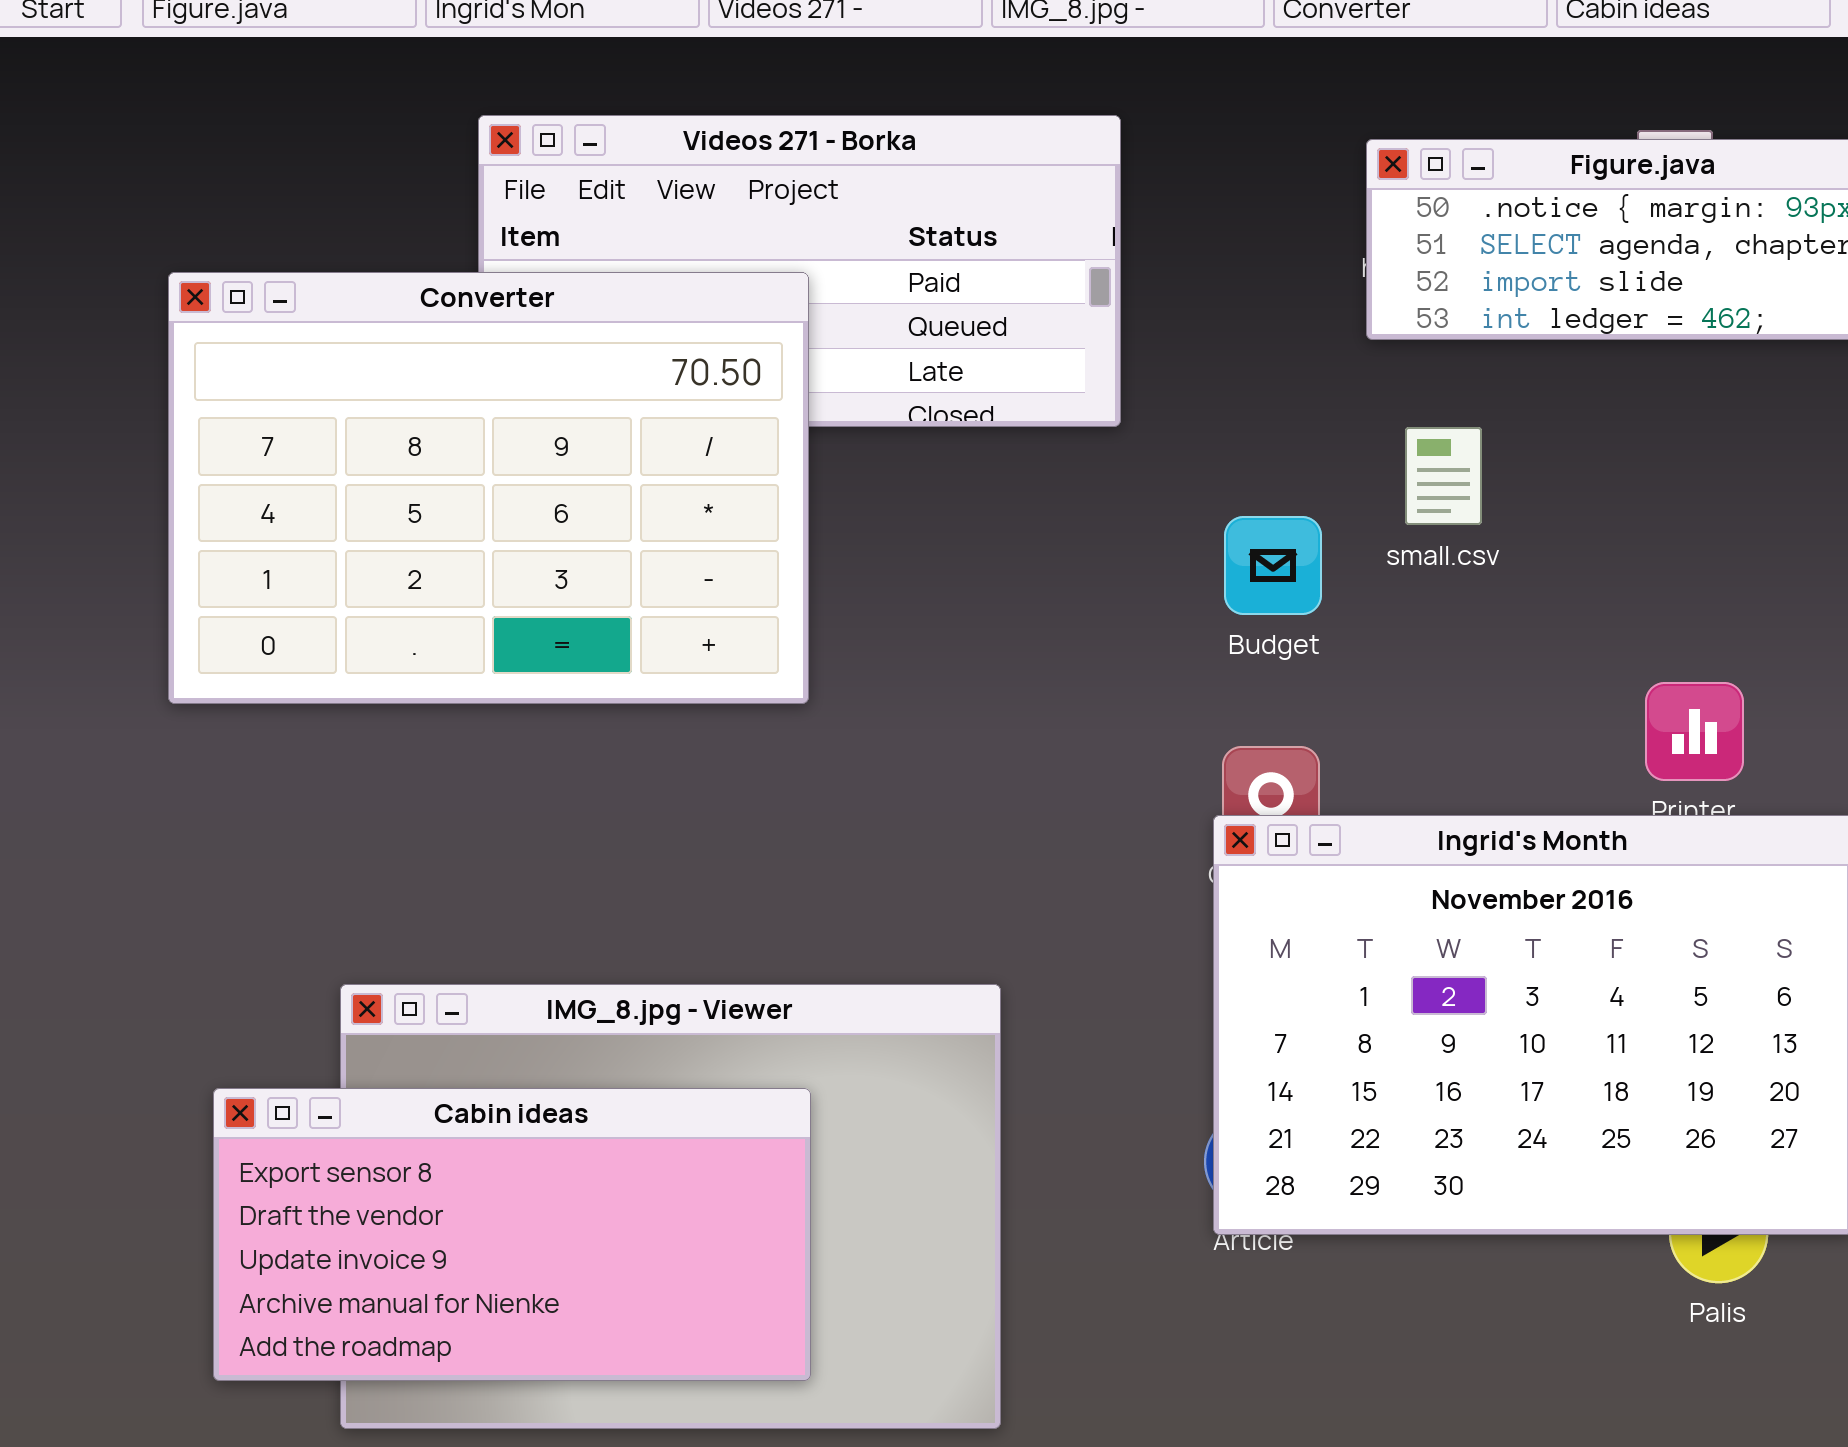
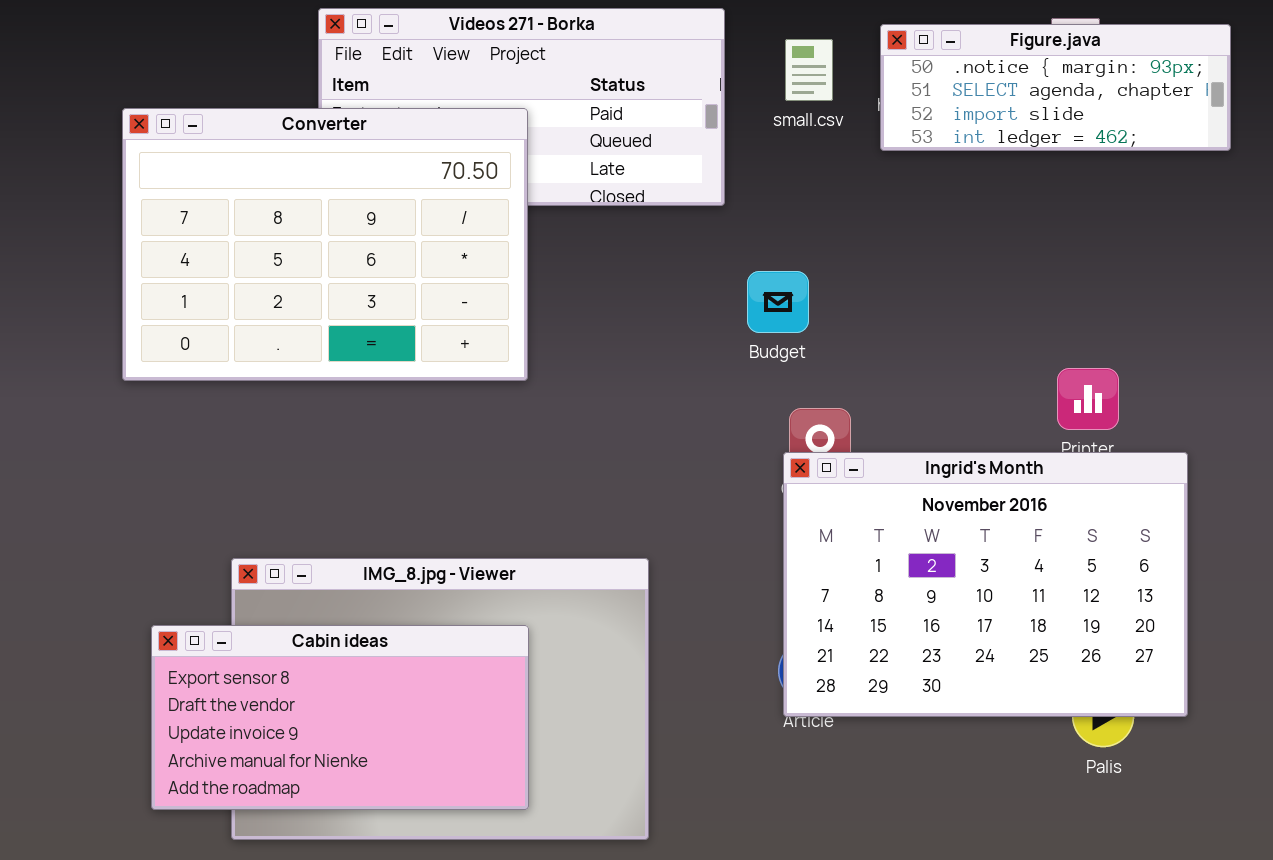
small.csv: [1405,427,1482,525] -> [785,39,833,101], moved
Budget: [1224,516,1322,615] -> [747,271,809,333], moved

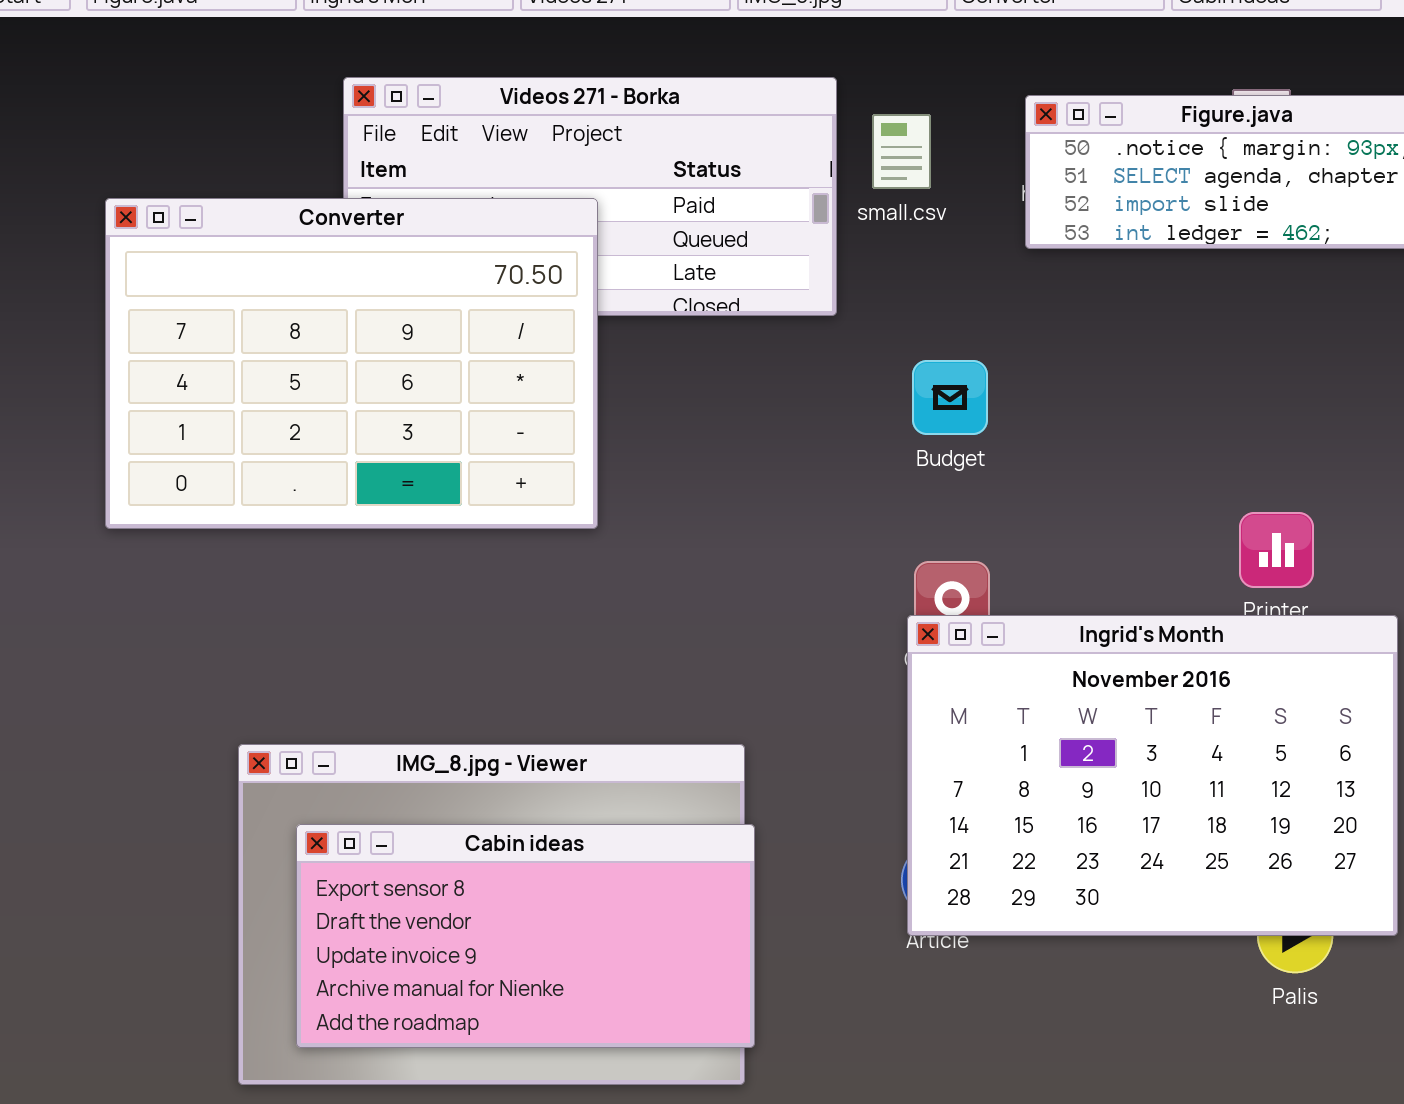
small.csv: [785,39,833,101] -> [872,114,931,189], moved
Budget: [747,271,809,333] -> [912,360,988,435], moved
Cabin ideas: [151,625,529,810] -> [296,824,755,1048], moved

